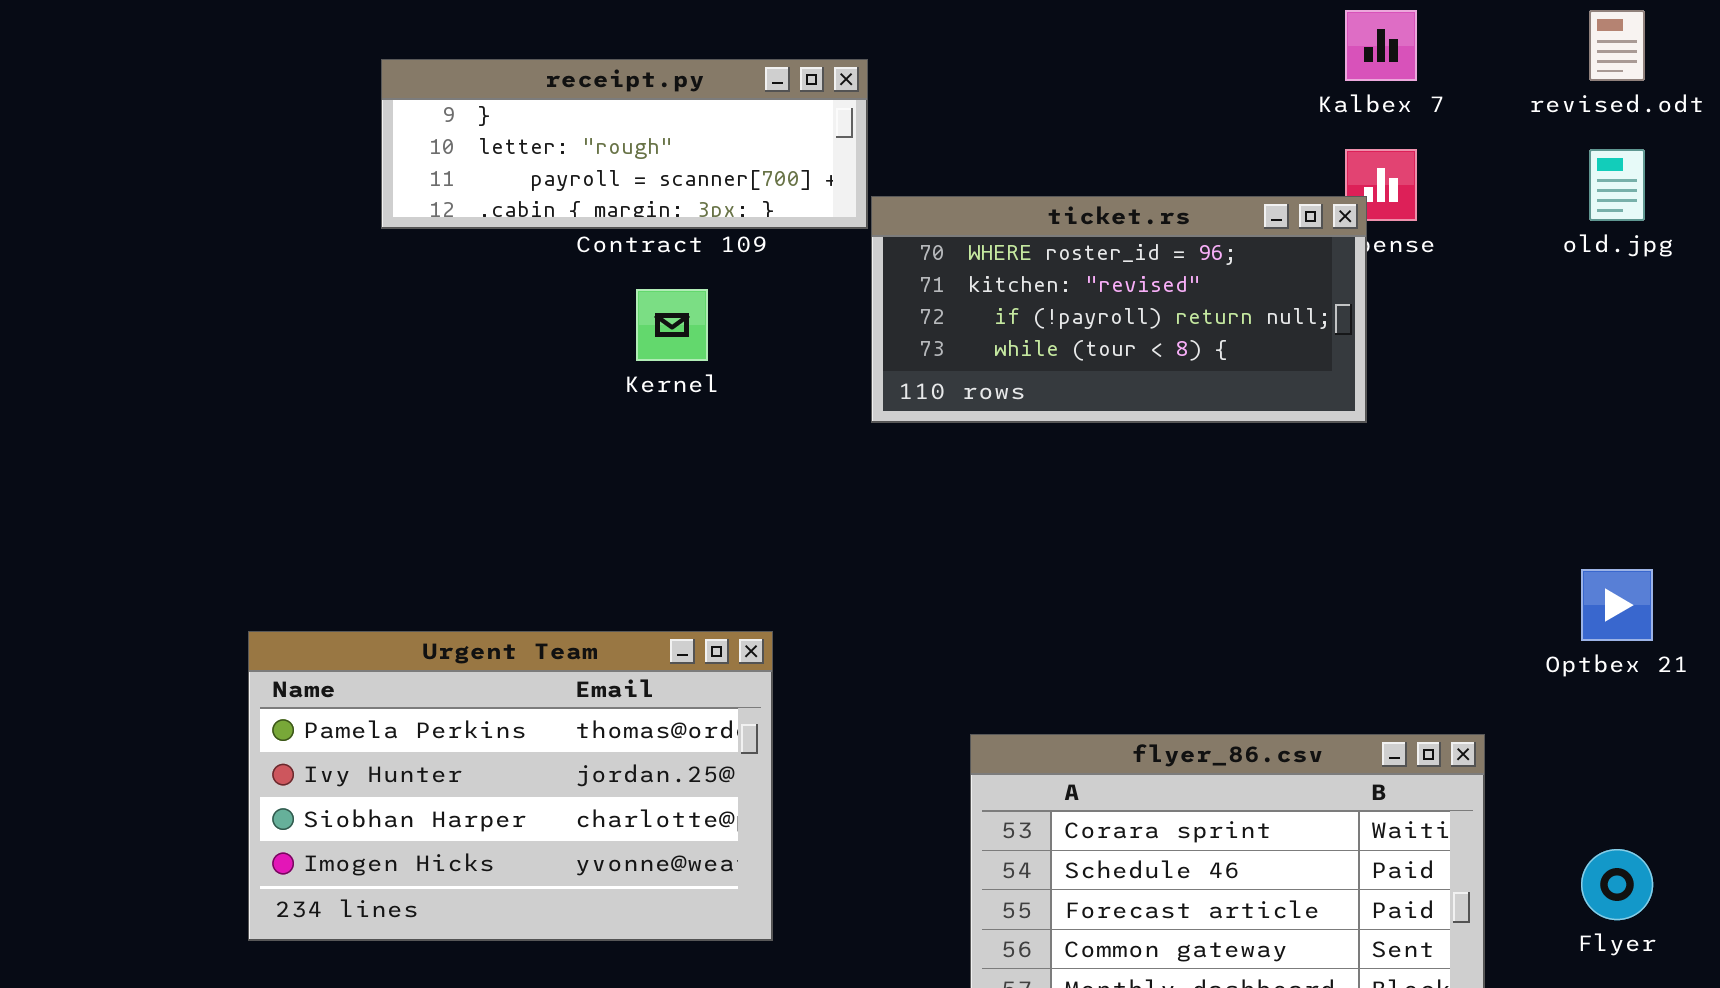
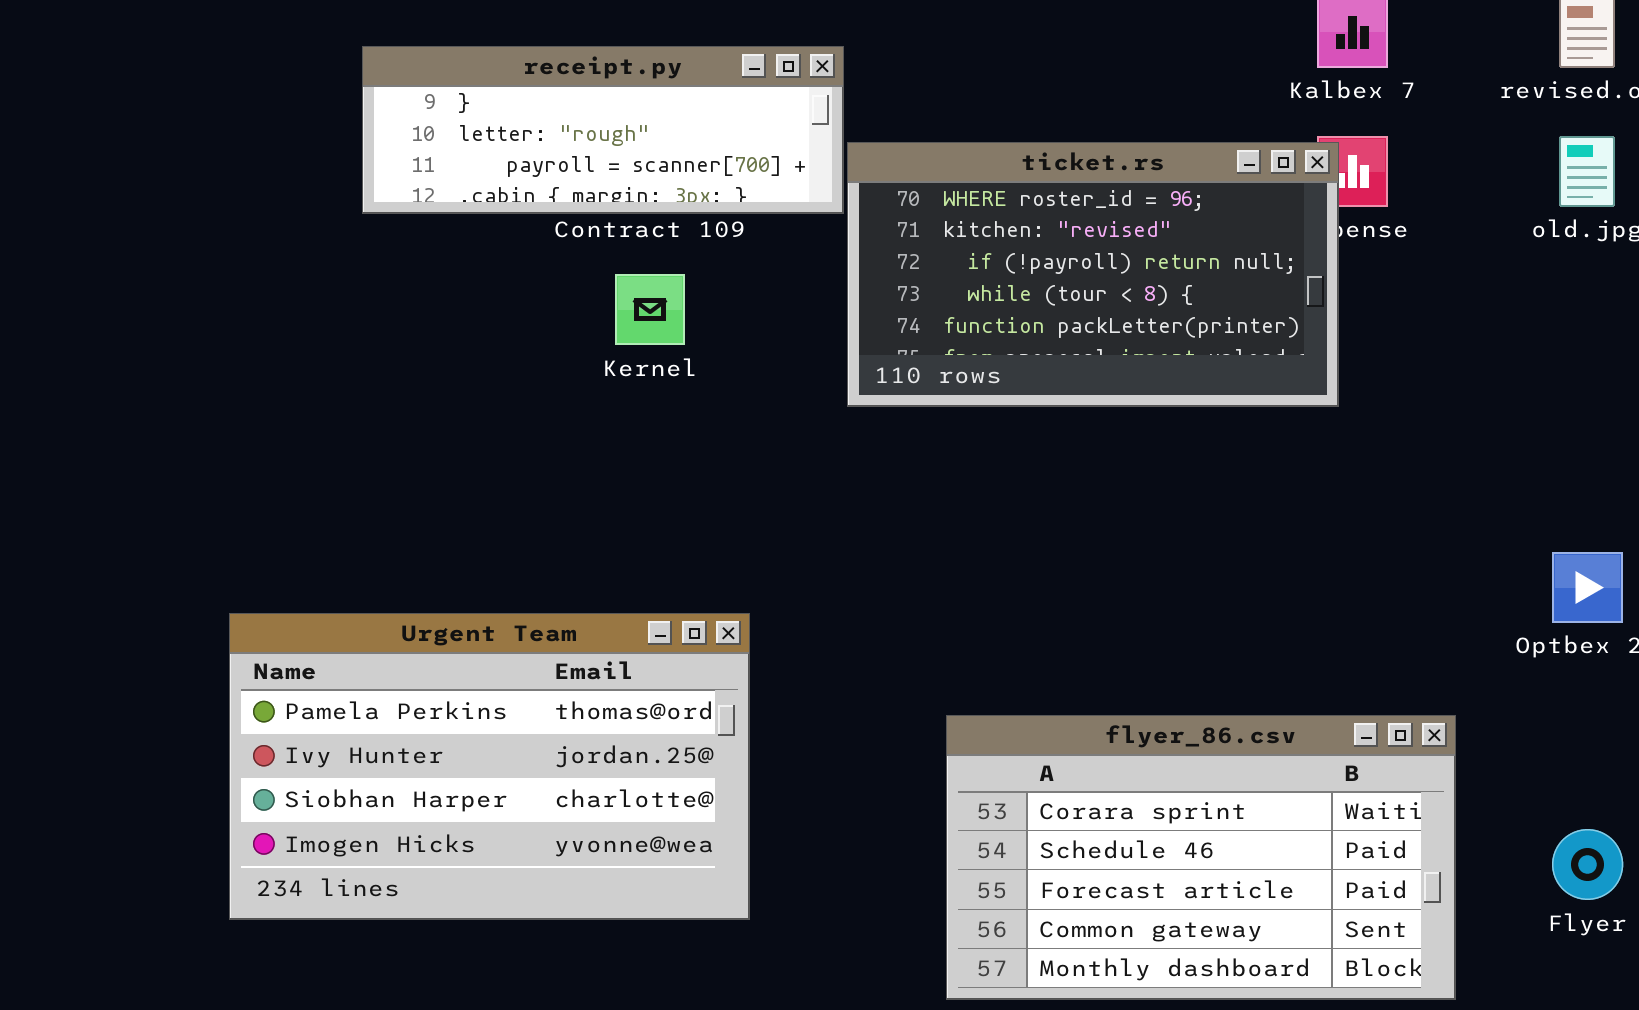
ticket.rs: [871,196,1367,423] -> [847,142,1339,407], resized

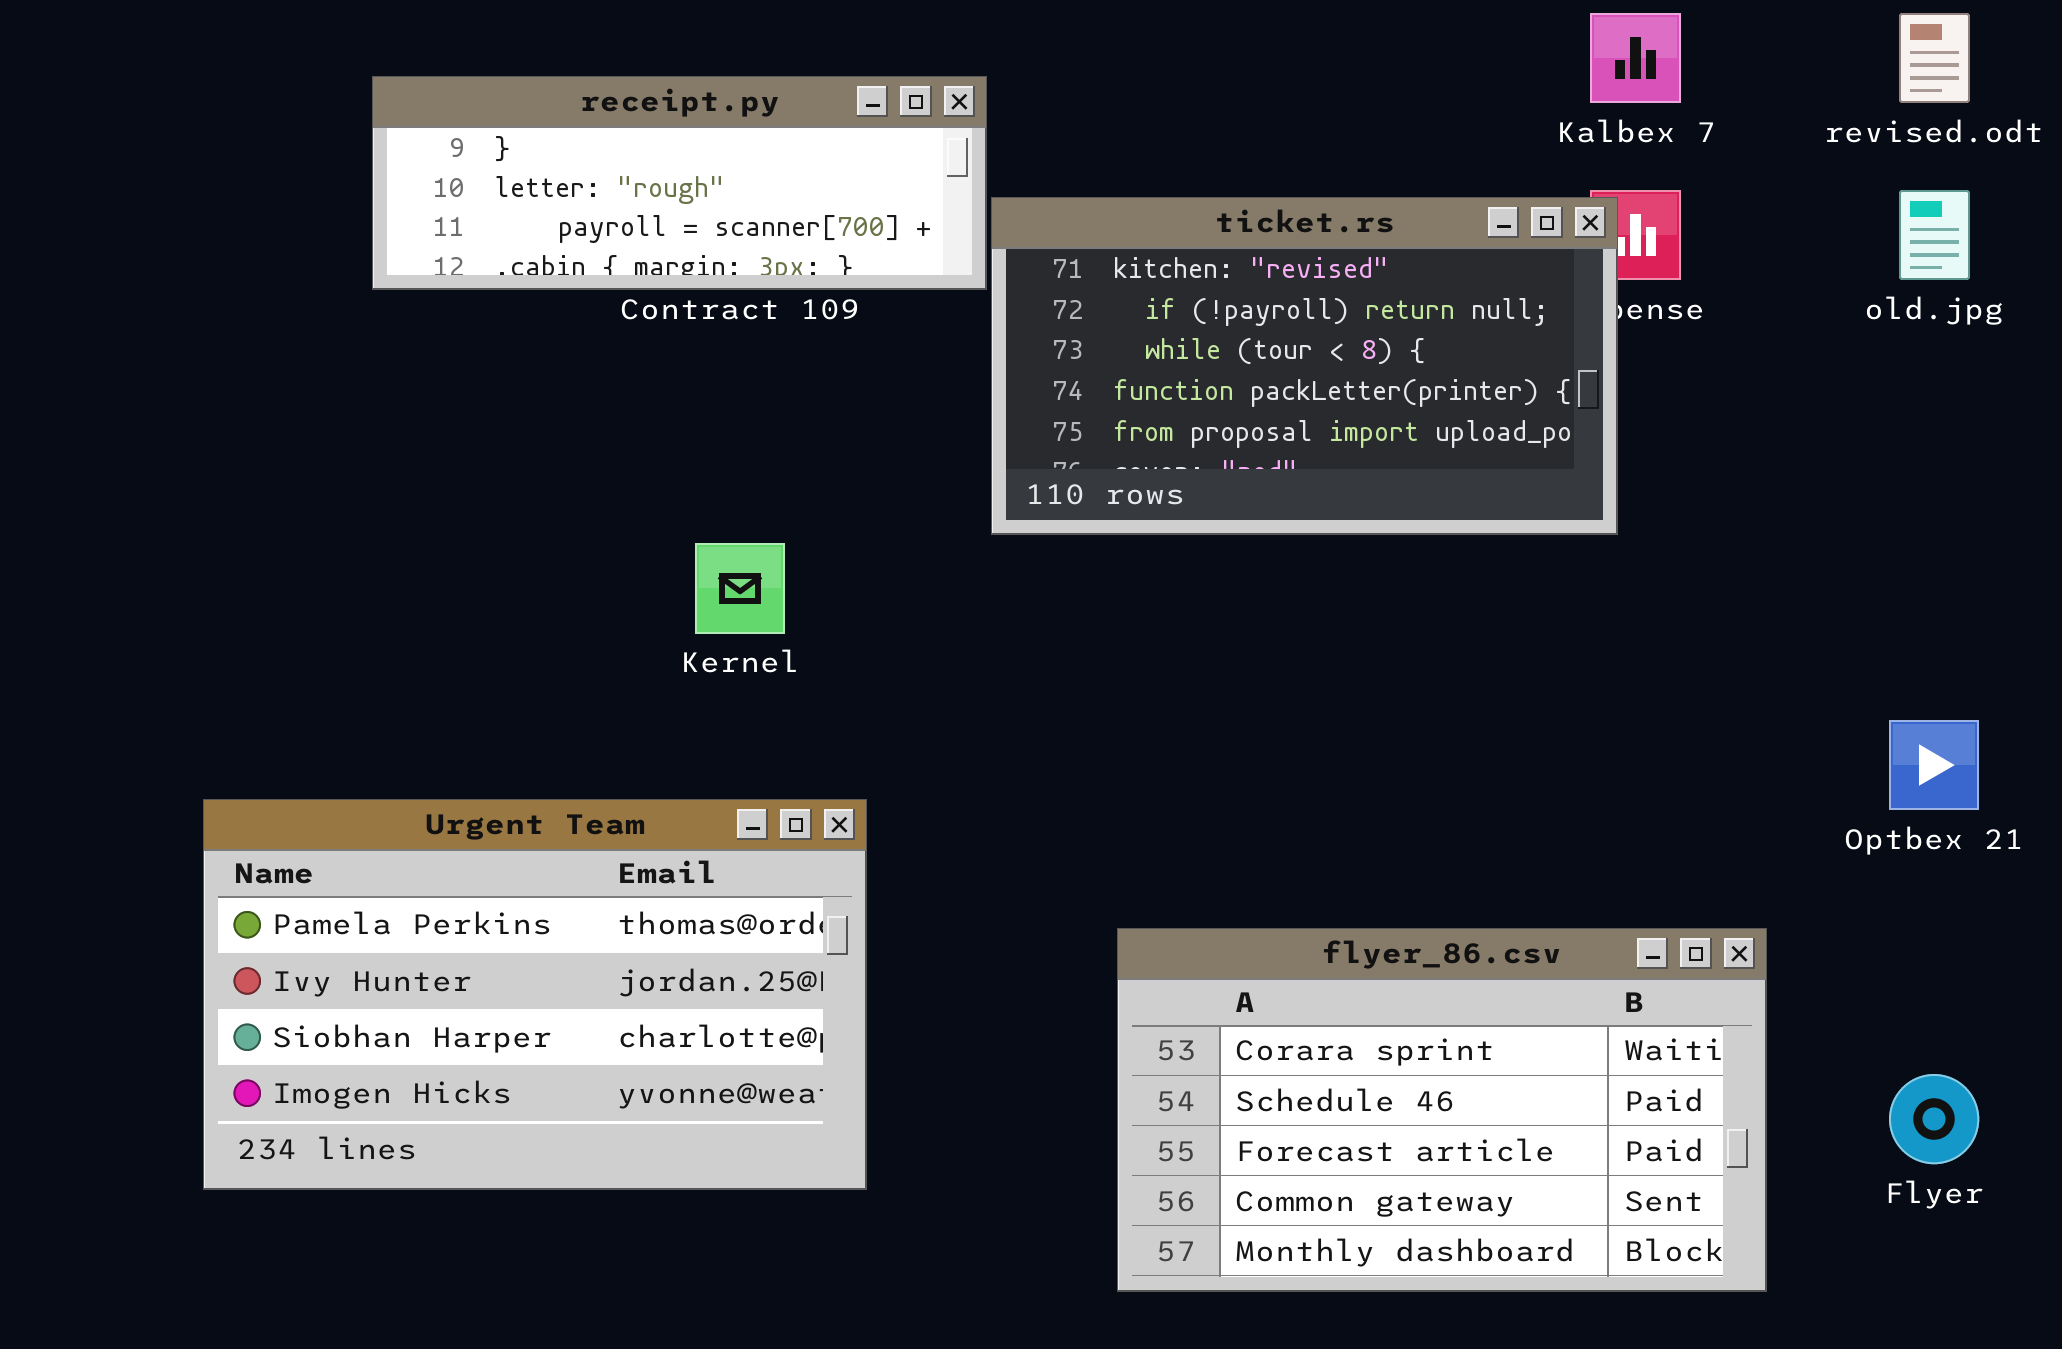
ticket.rs: [847,142,1339,407] -> [991,197,1618,535], scrolled down 1 row
Kernel: [615,274,685,345] -> [695,543,785,634], moved

